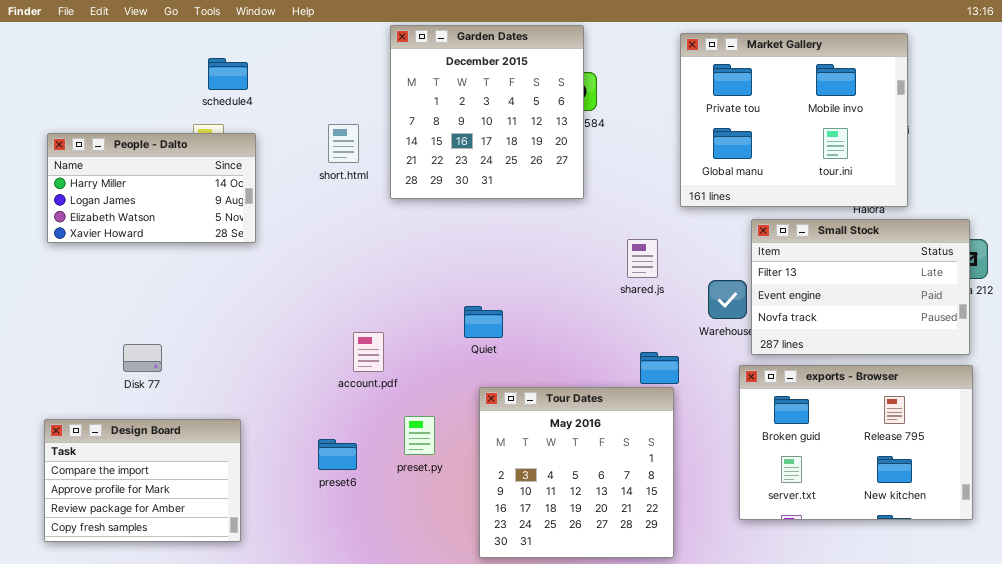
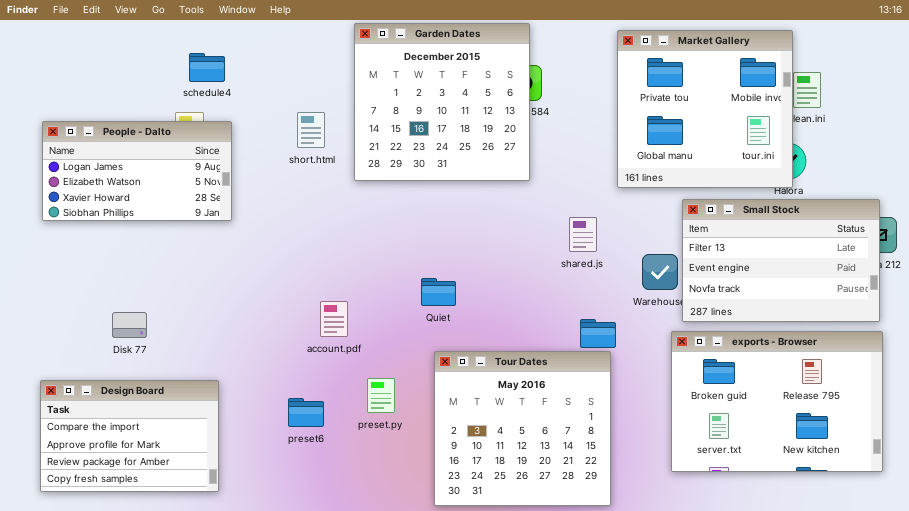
Market Gallery: [680,33,908,207] -> [617,30,793,188], resized
People - Dalto: [47,133,256,243] -> [42,121,232,221], scrolled down 1 row

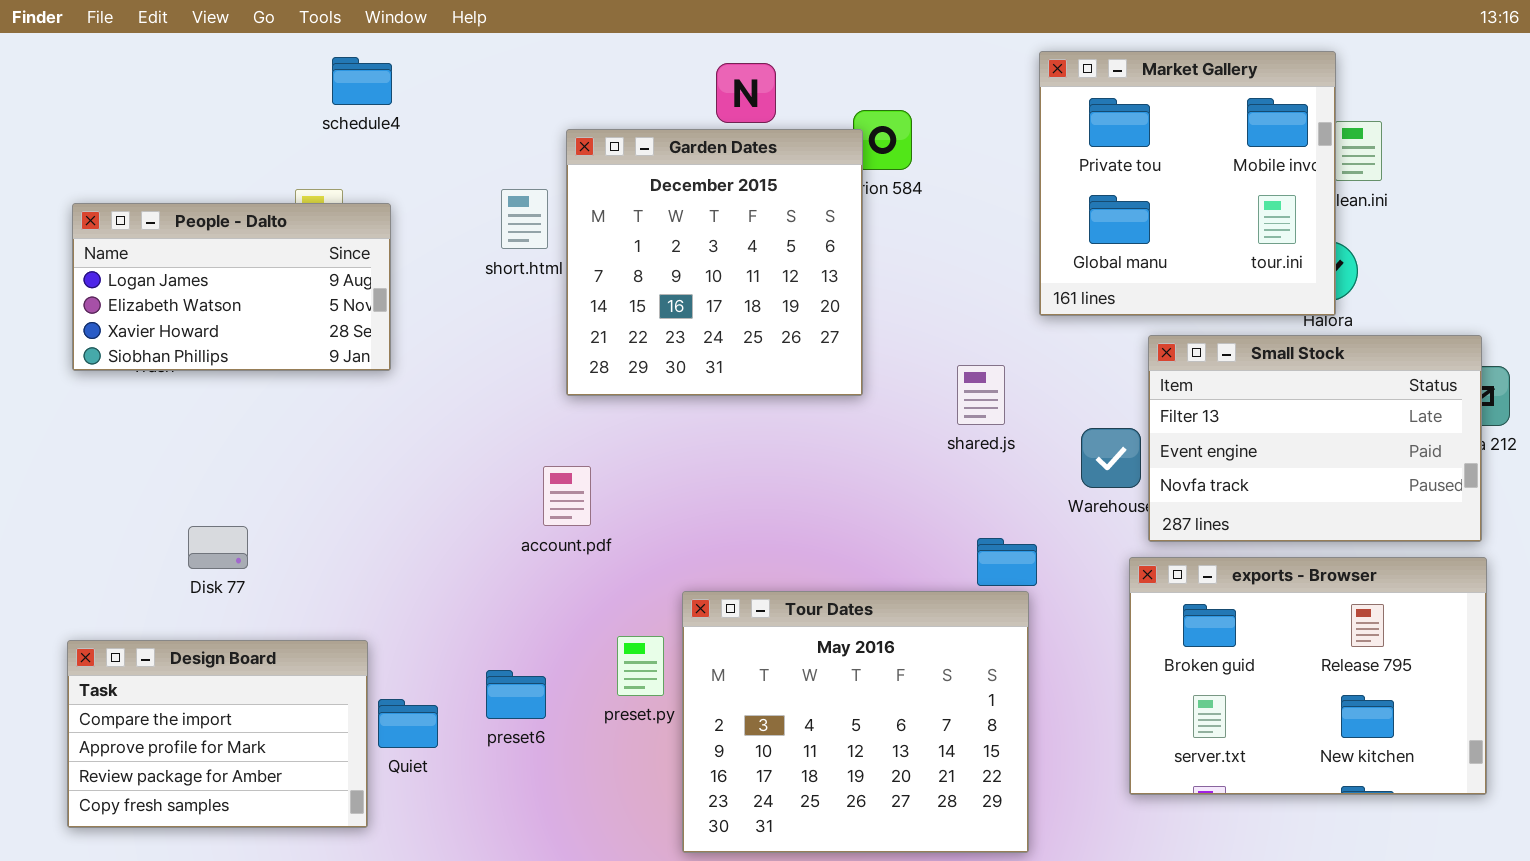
Garden Dates: [354,23,530,181] -> [566,129,863,396], moved
schedule4: [189,53,225,82] -> [332,57,392,105], moved
Quiet: [421,278,456,306] -> [378,699,438,748], moved
account.pdf: [320,301,348,337] -> [543,466,591,526], moved
Tour Dates: [434,351,611,506] -> [682,591,1029,853], resized

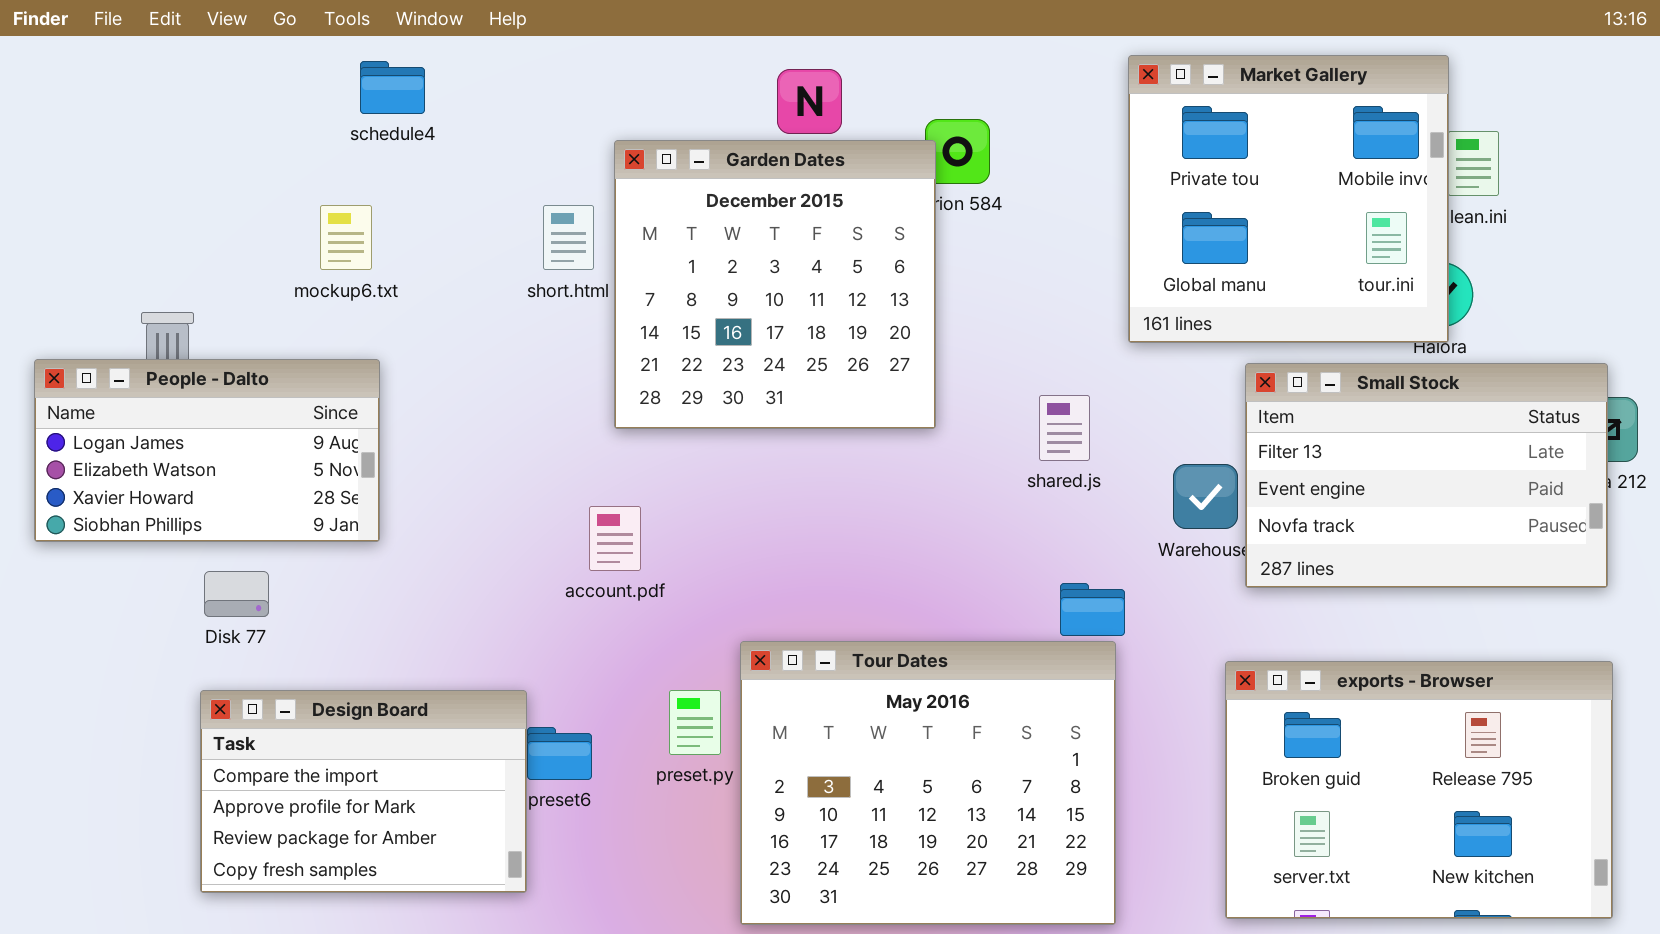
People - Dalto: [72,203,391,371] -> [34,359,380,542], moved
exports - Browser: [1129,557,1487,795] -> [1225,661,1613,919], moved
Design Board: [67,640,368,828] -> [200,690,527,893], moved

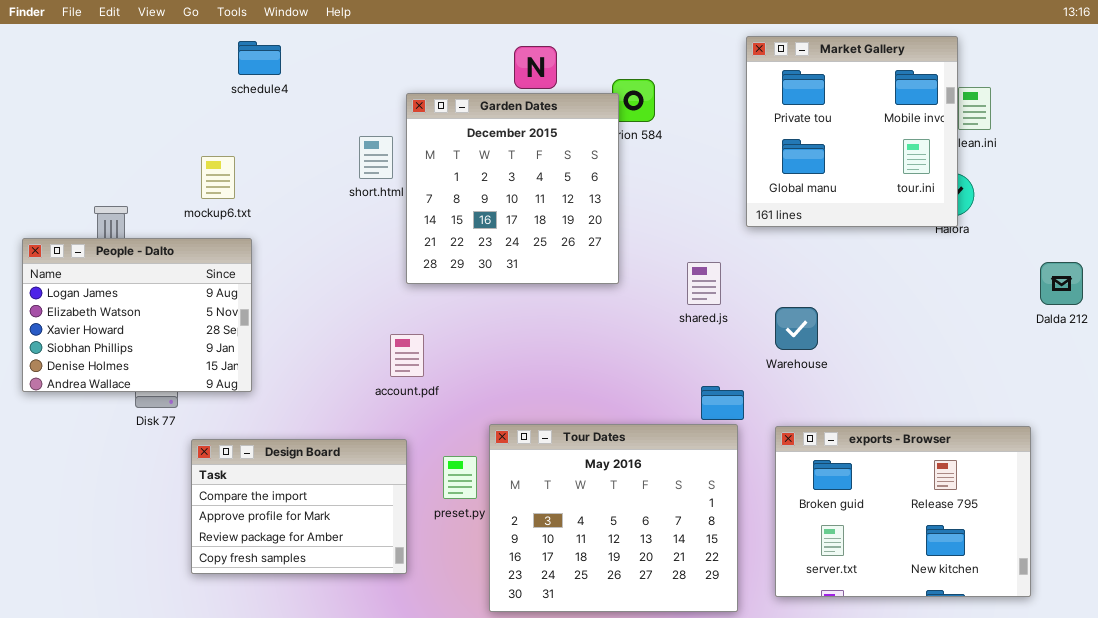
mockup6.txt: [320,205,372,270] -> [201,156,235,199], moved
People - Dalto: [34,359,380,542] -> [22,238,252,392], resized
Small Stock: [1245,363,1608,588] -> none, closed
exports - Browser: [1225,661,1613,919] -> [775,426,1031,597], moved
Design Board: [200,690,527,893] -> [191,439,407,574], moved

